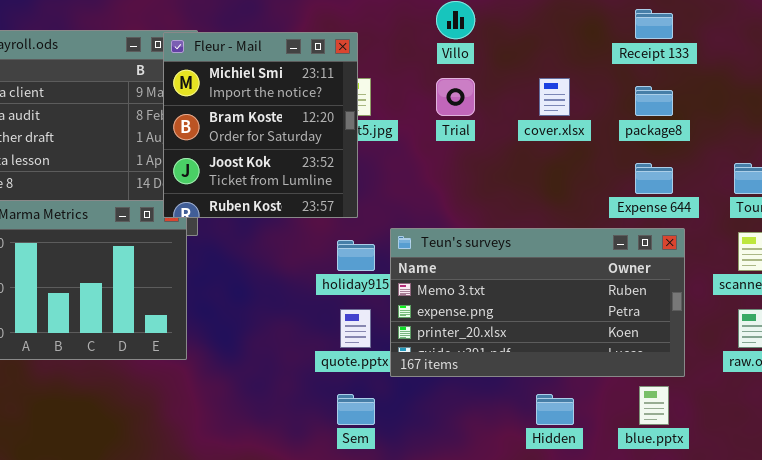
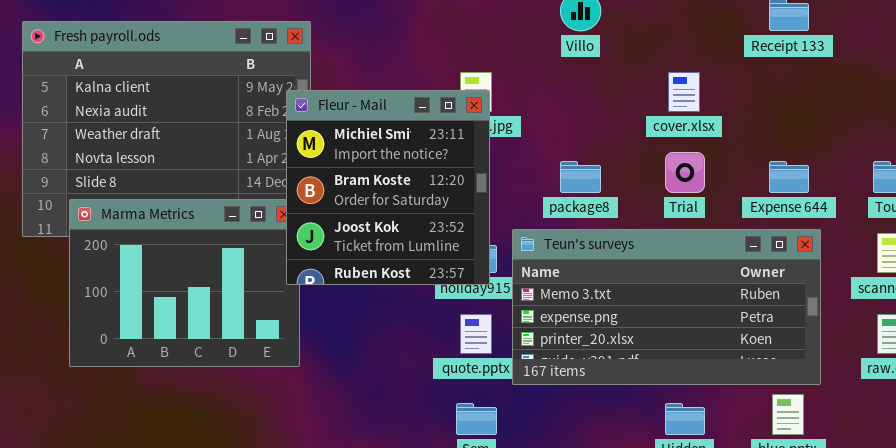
Fleur - Mail: [163,32,358,218] -> [286,90,490,285], moved
Trial: [436,78,475,116] -> [665,152,705,193], moved
package8: [635,86,673,116] -> [560,161,601,193], moved

